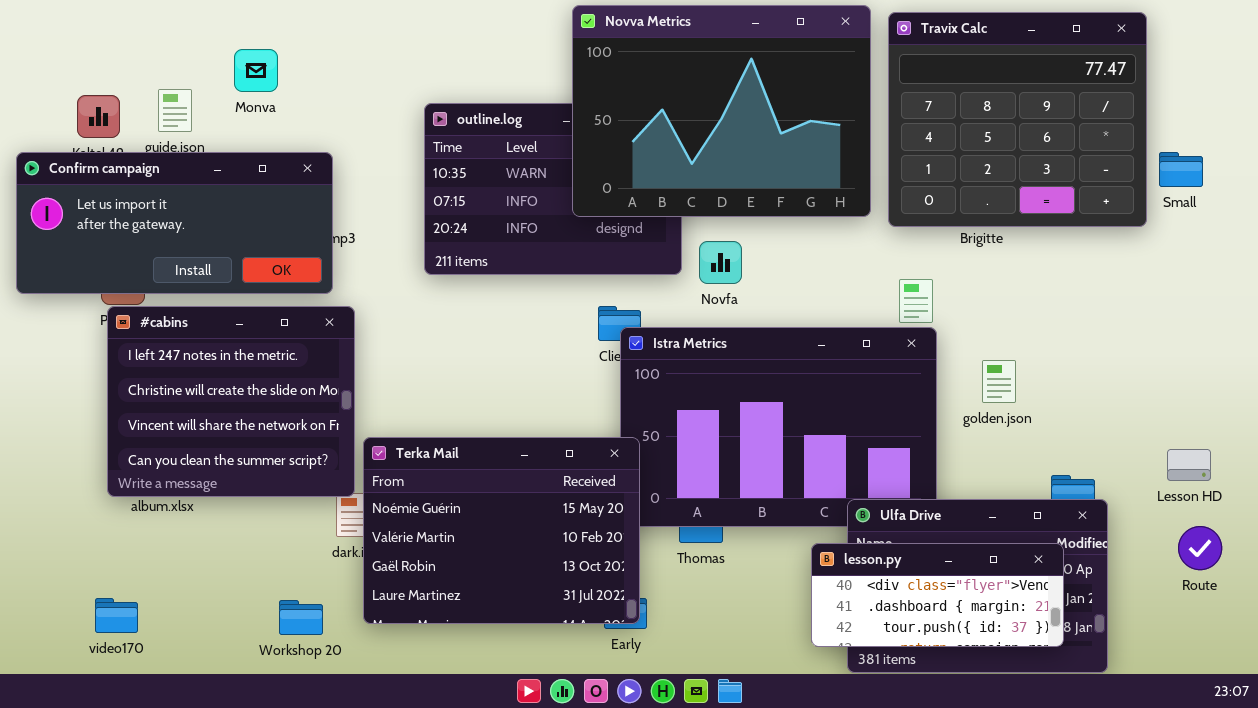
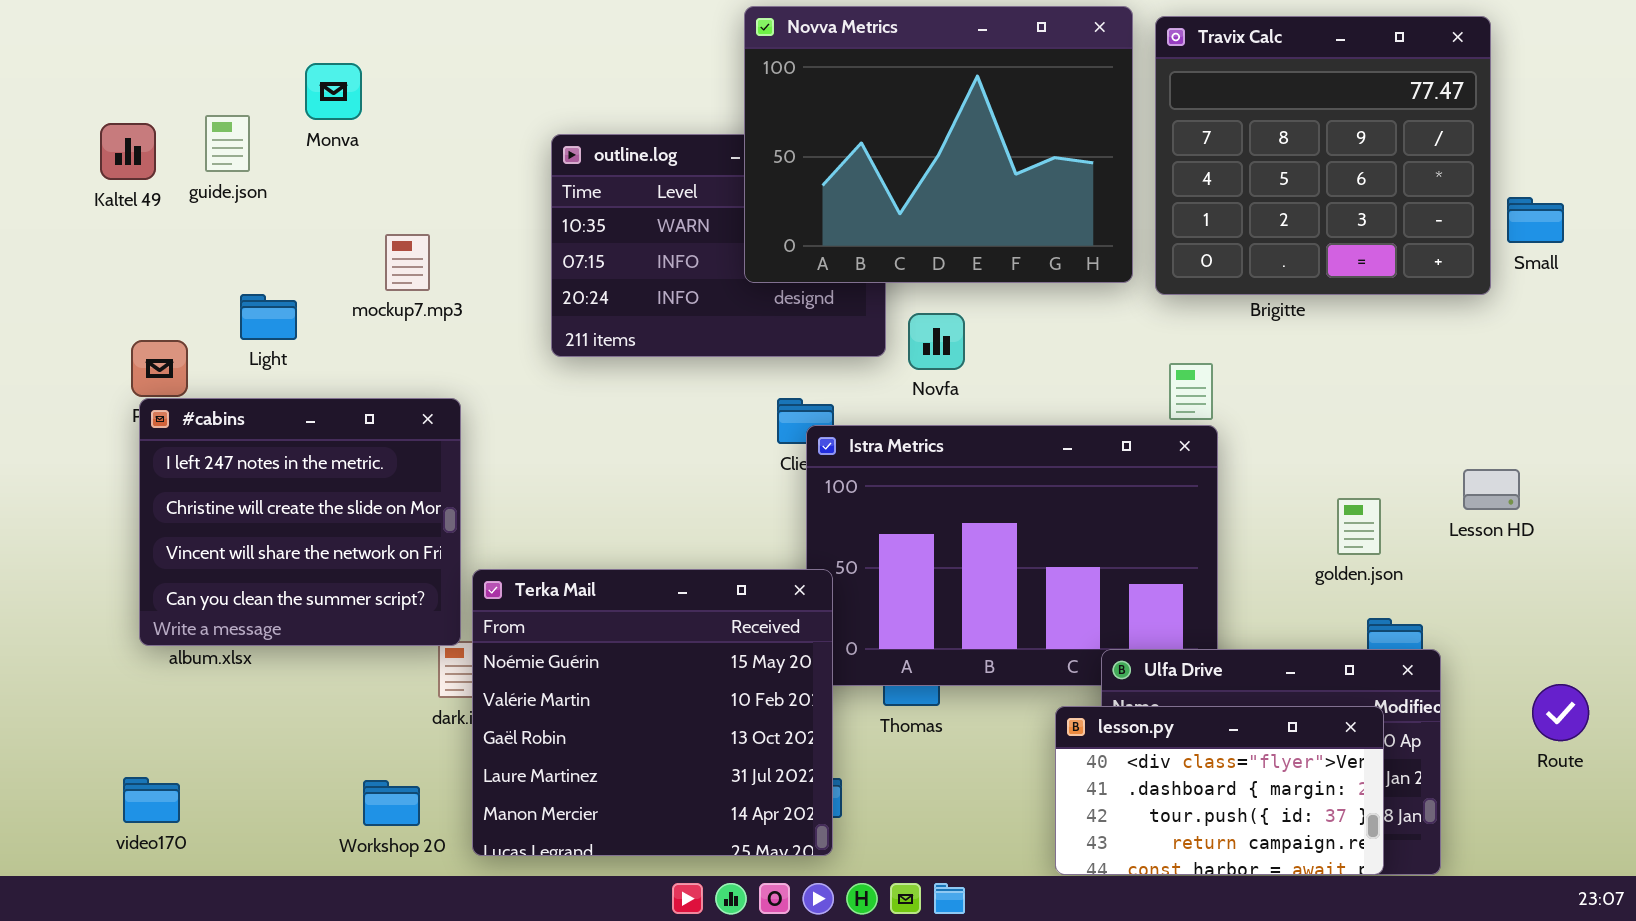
Confirm campaign: [16,152,333,294] -> none, closed
golden.json: [982,360,1016,403] -> [1337,498,1381,555], moved
Terka Mail: [363,437,640,624] -> [472,569,833,856], resized
Lesson HD: [1167,449,1211,481] -> [1463,469,1520,510], moved
lesson.py: [811,543,1064,647] -> [1055,706,1384,875], resized

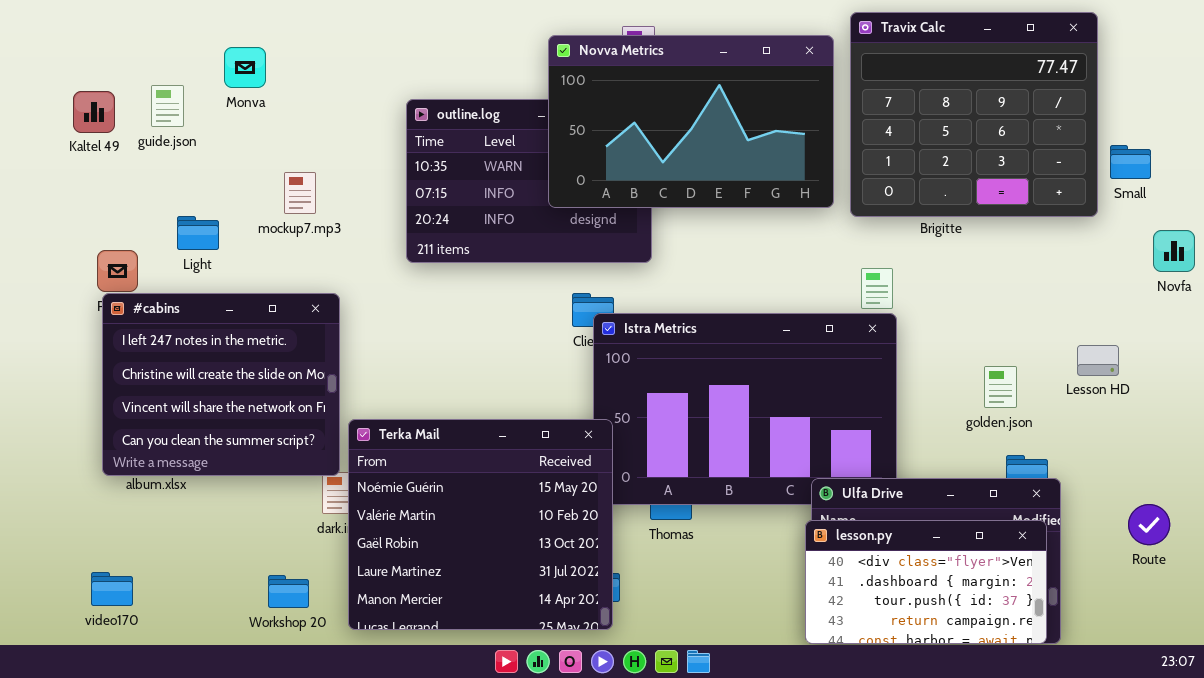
Novva Metrics: [744,6,1133,283] -> [548,35,834,208], resized
Novfa: [908,313,965,370] -> [1153,230,1195,272], moved
lesson.py: [1055,706,1384,875] -> [805,520,1047,644], moved

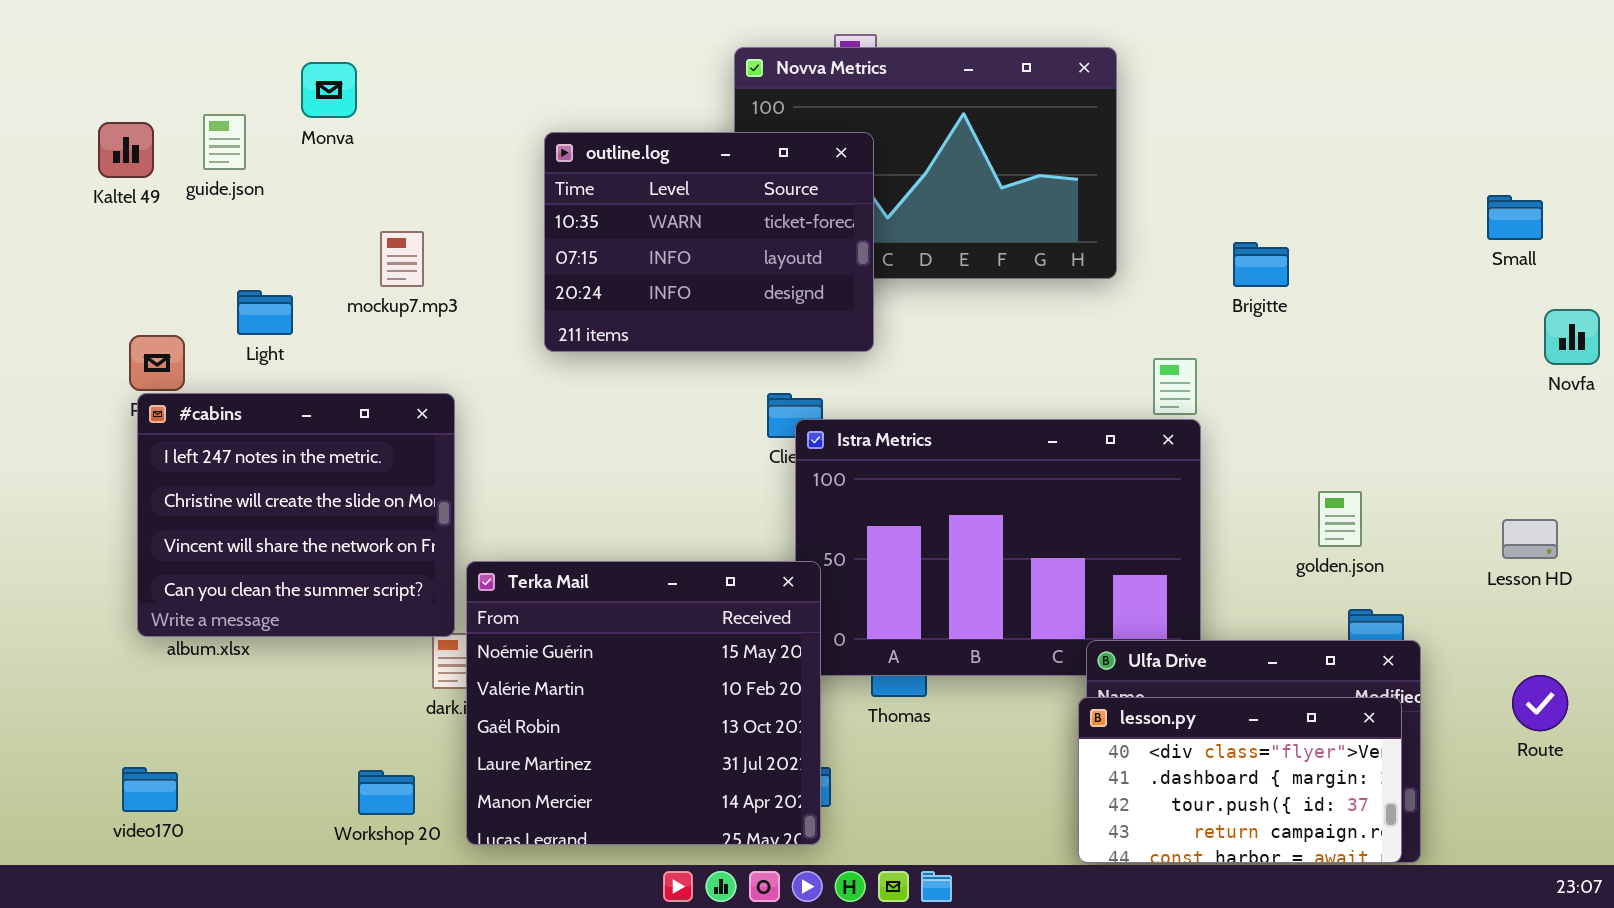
Travix Calc: [850,12,1098,217] -> none, closed
outline.log: [406,99,652,263] -> [544,132,874,352], raised
Lesson HD: [1077,345,1119,376] -> [1502,519,1558,559], moved

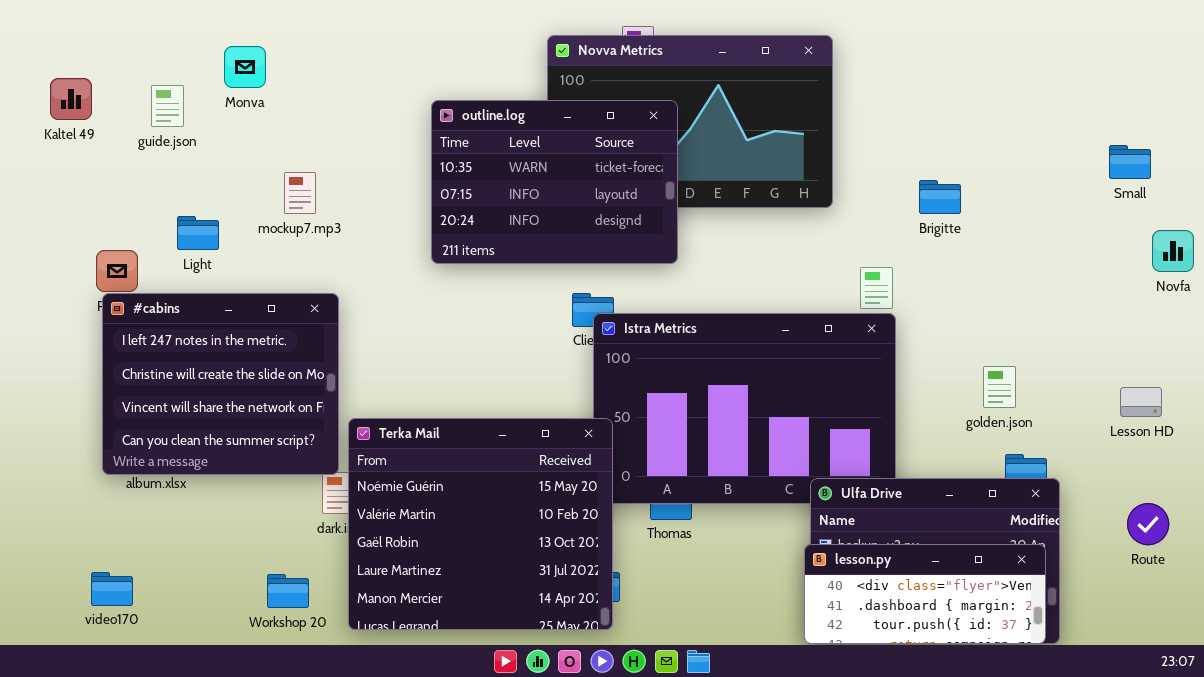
Kaltel 49: [98,122,154,178] -> [50,78,92,120], moved
outline.log: [544,132,874,352] -> [431,100,678,264], moved
lesson.py: [1078,697,1402,863] -> [804,544,1046,644], resized

